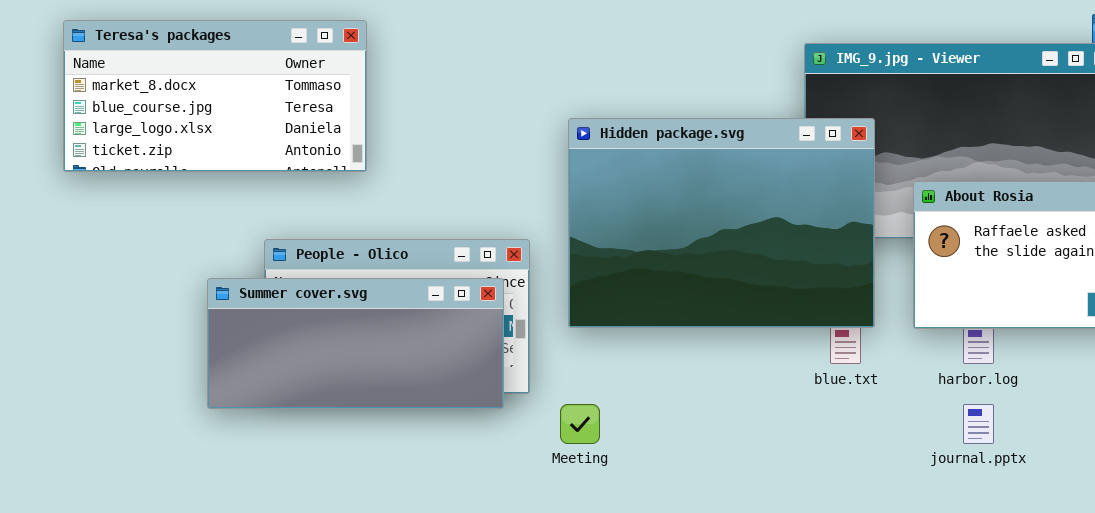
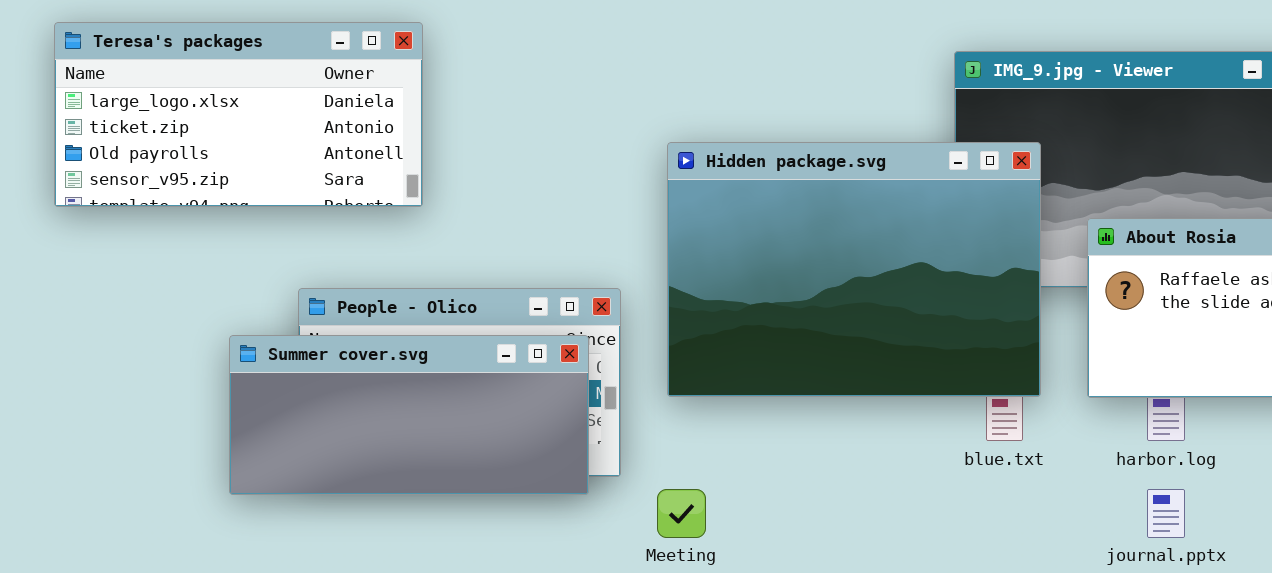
Teresa's packages: [63,20,367,172] -> [54,22,423,207], scrolled down 2 rows

